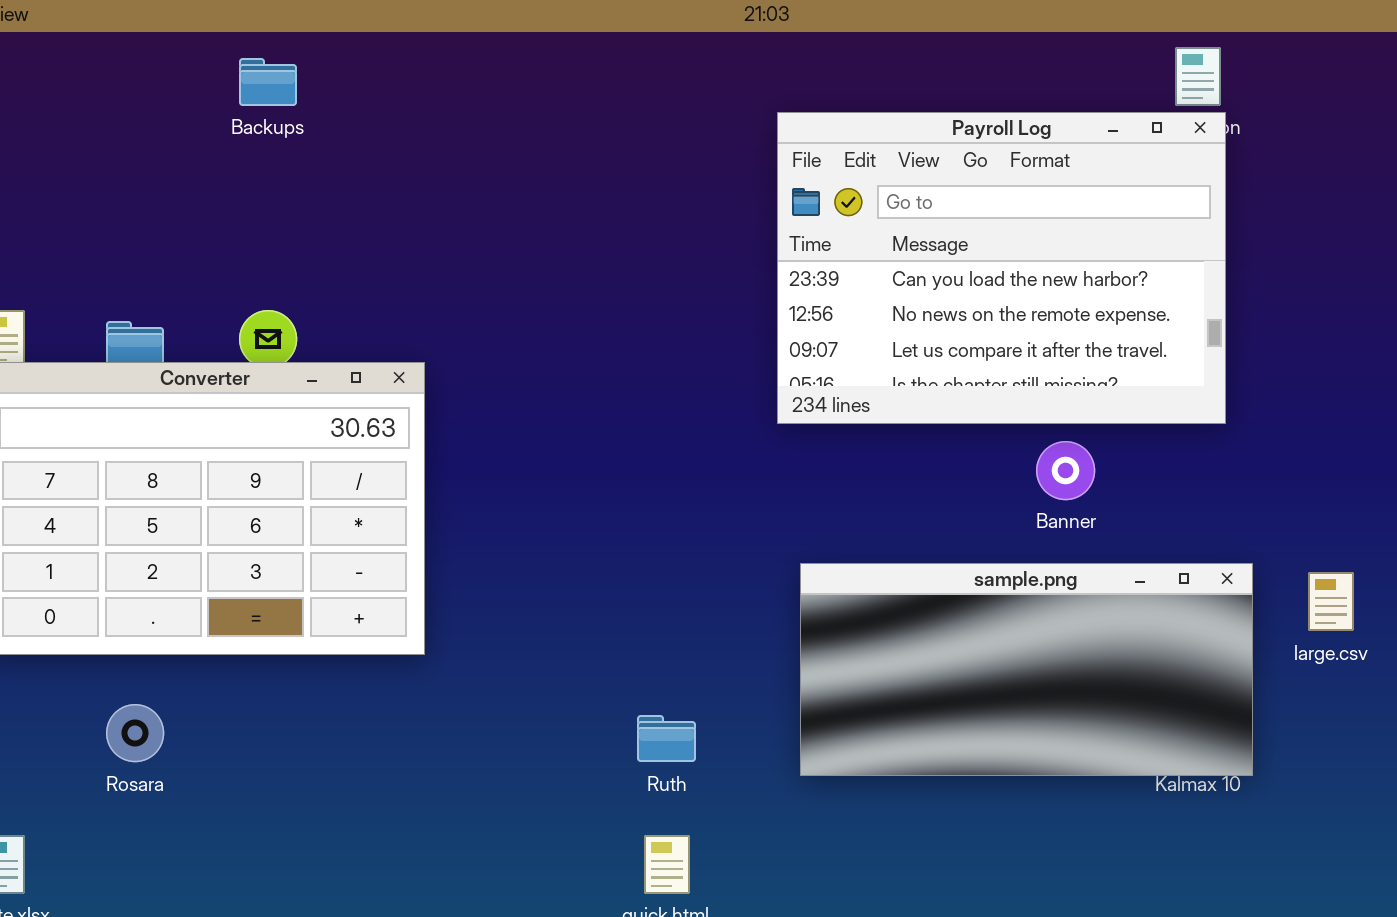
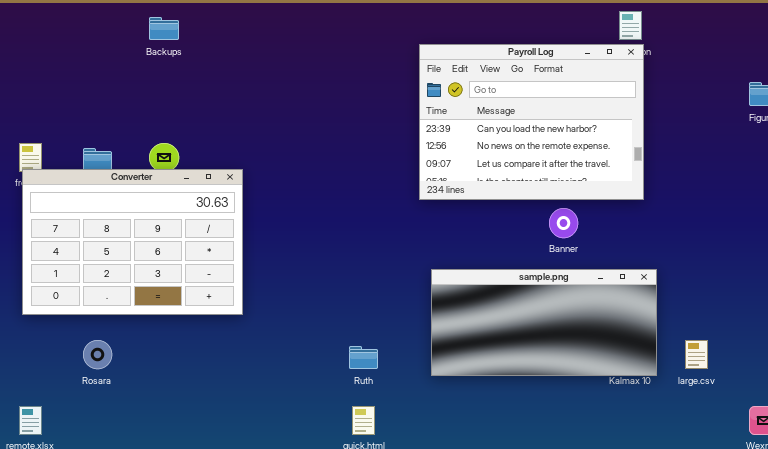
large.csv: [1308,572,1354,631] -> [685,340,708,369], moved

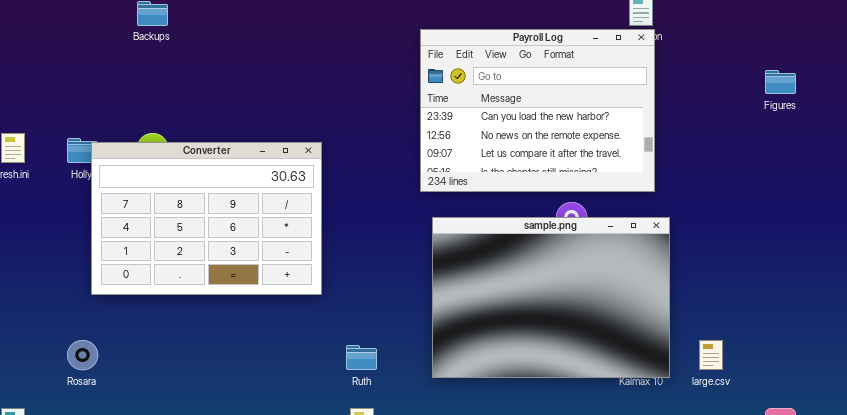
Converter: [22,169,243,315] -> [91,142,322,295], moved
sample.png: [431,269,657,376] -> [432,217,670,378], resized

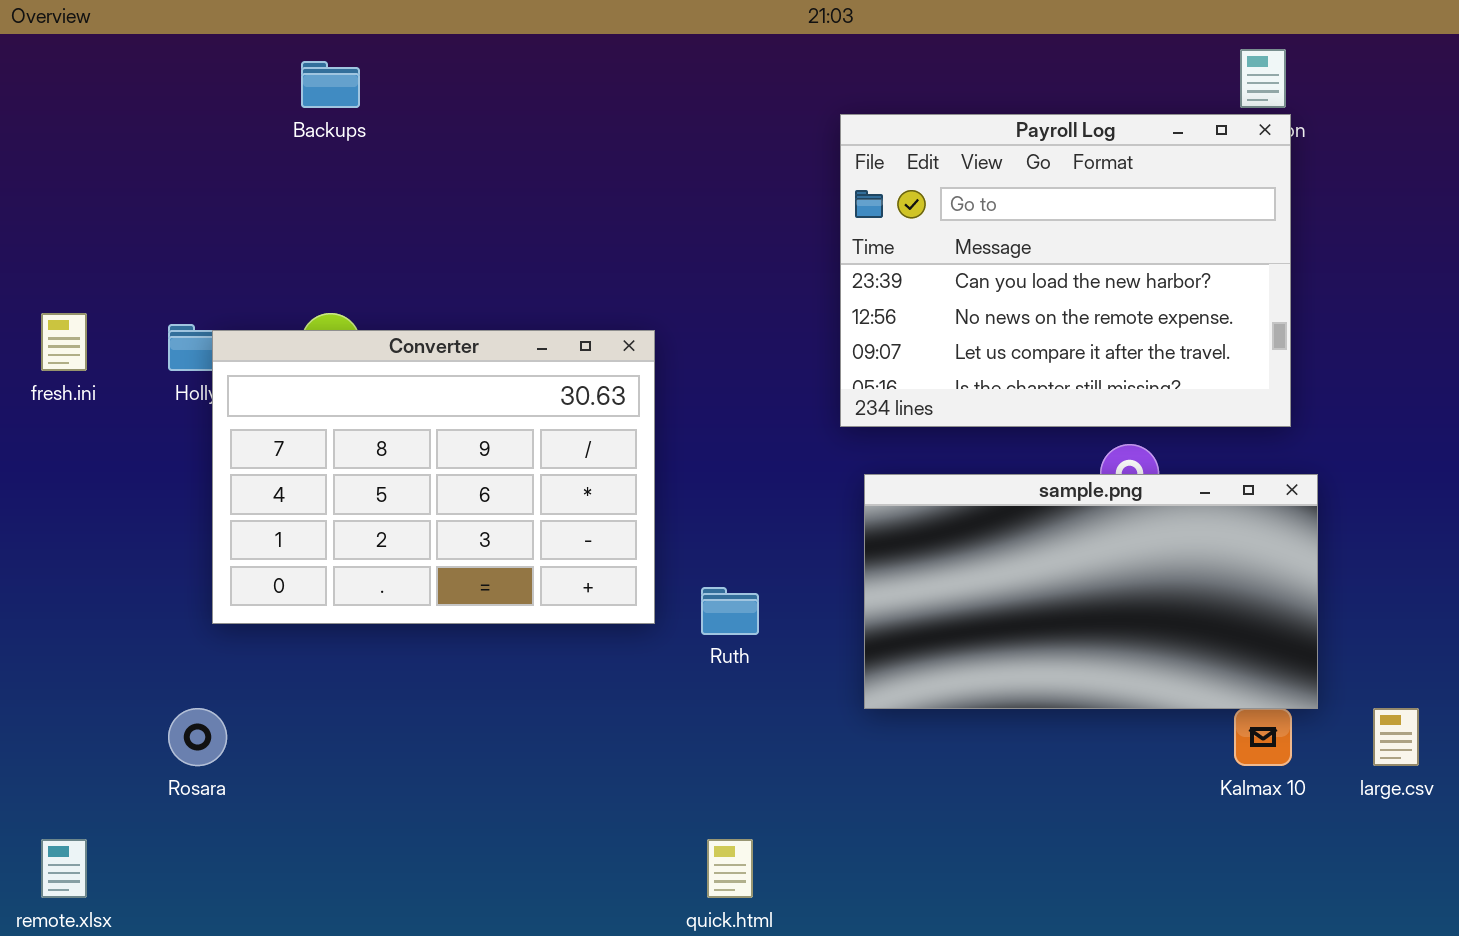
sample.png: [432,217,670,378] -> [864,474,1318,709], resized
Ruth: [346,345,377,370] -> [701,587,759,635], moved

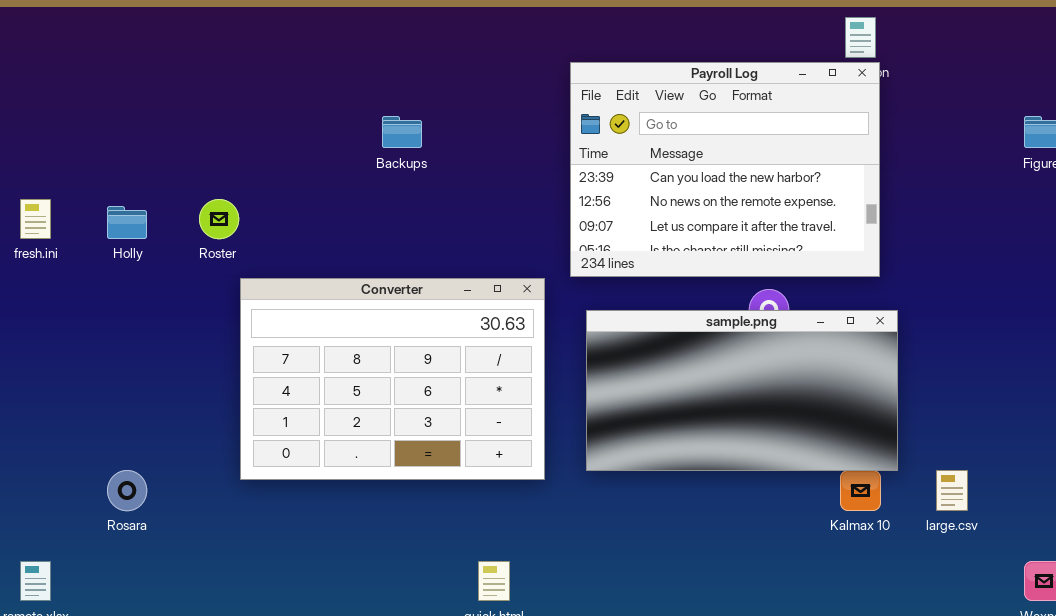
Backups: [301,61,360,108] -> [382,116,422,148], moved
Converter: [212,330,655,624] -> [240,278,545,480], moved

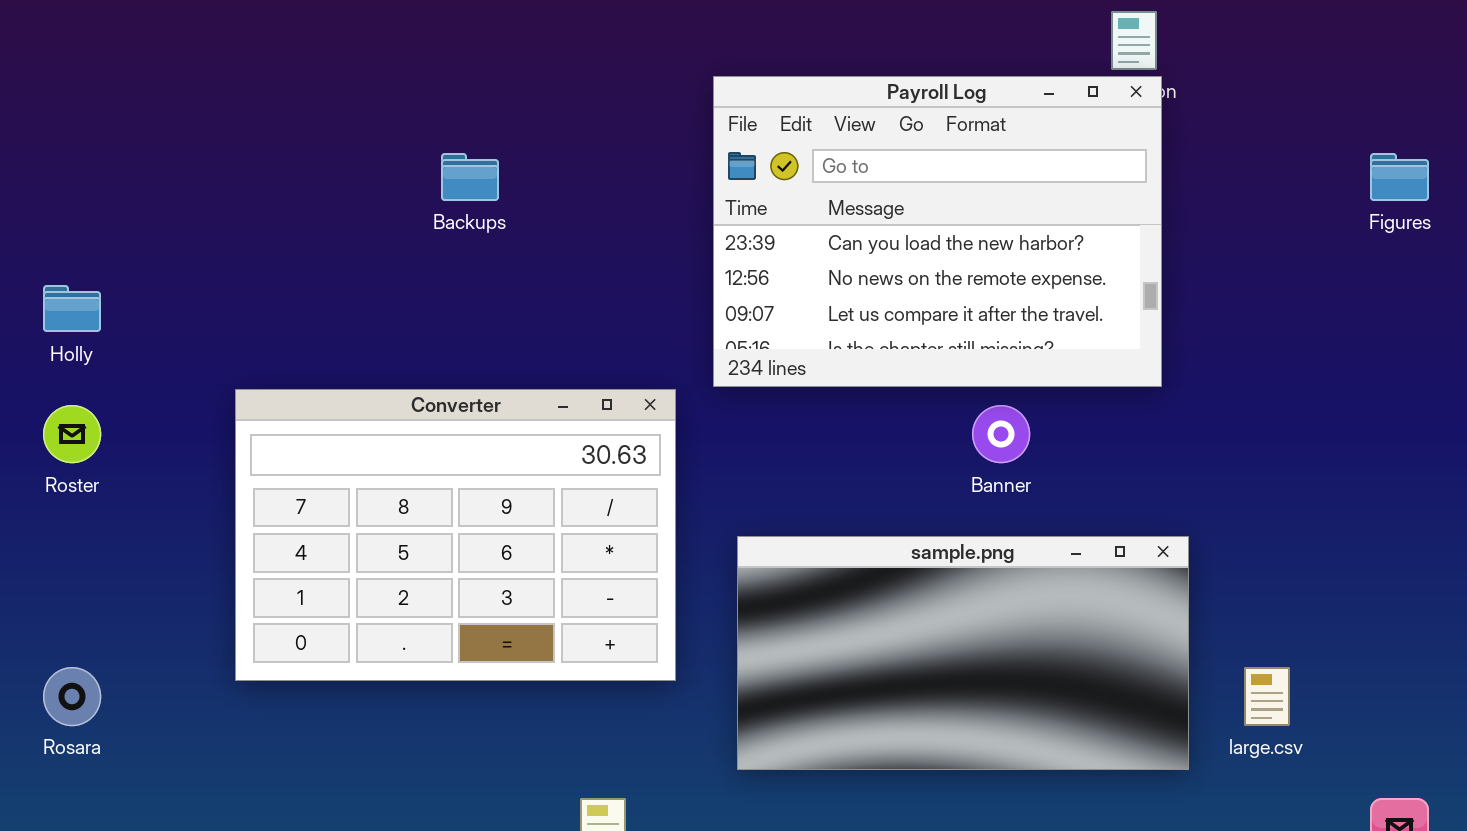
Roster: [199,199,239,239] -> [43,405,101,463], moved
sample.png: [586,310,898,471] -> [737,536,1189,770], moved

